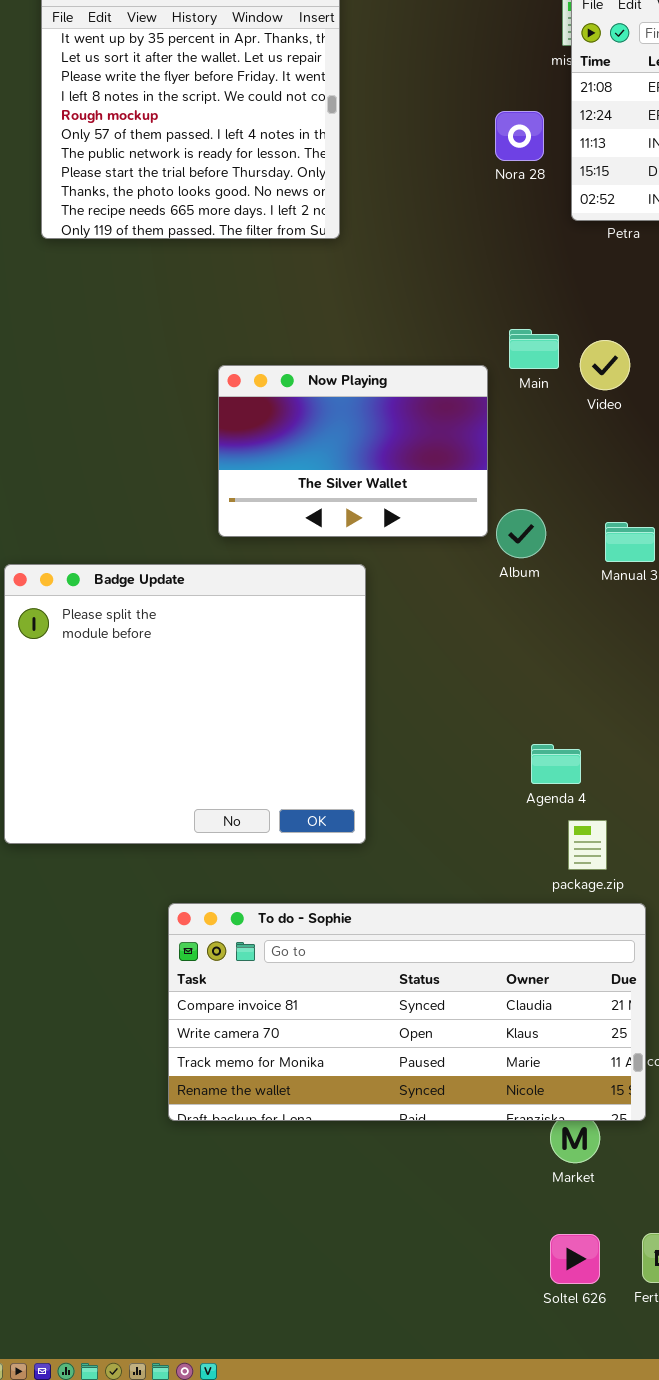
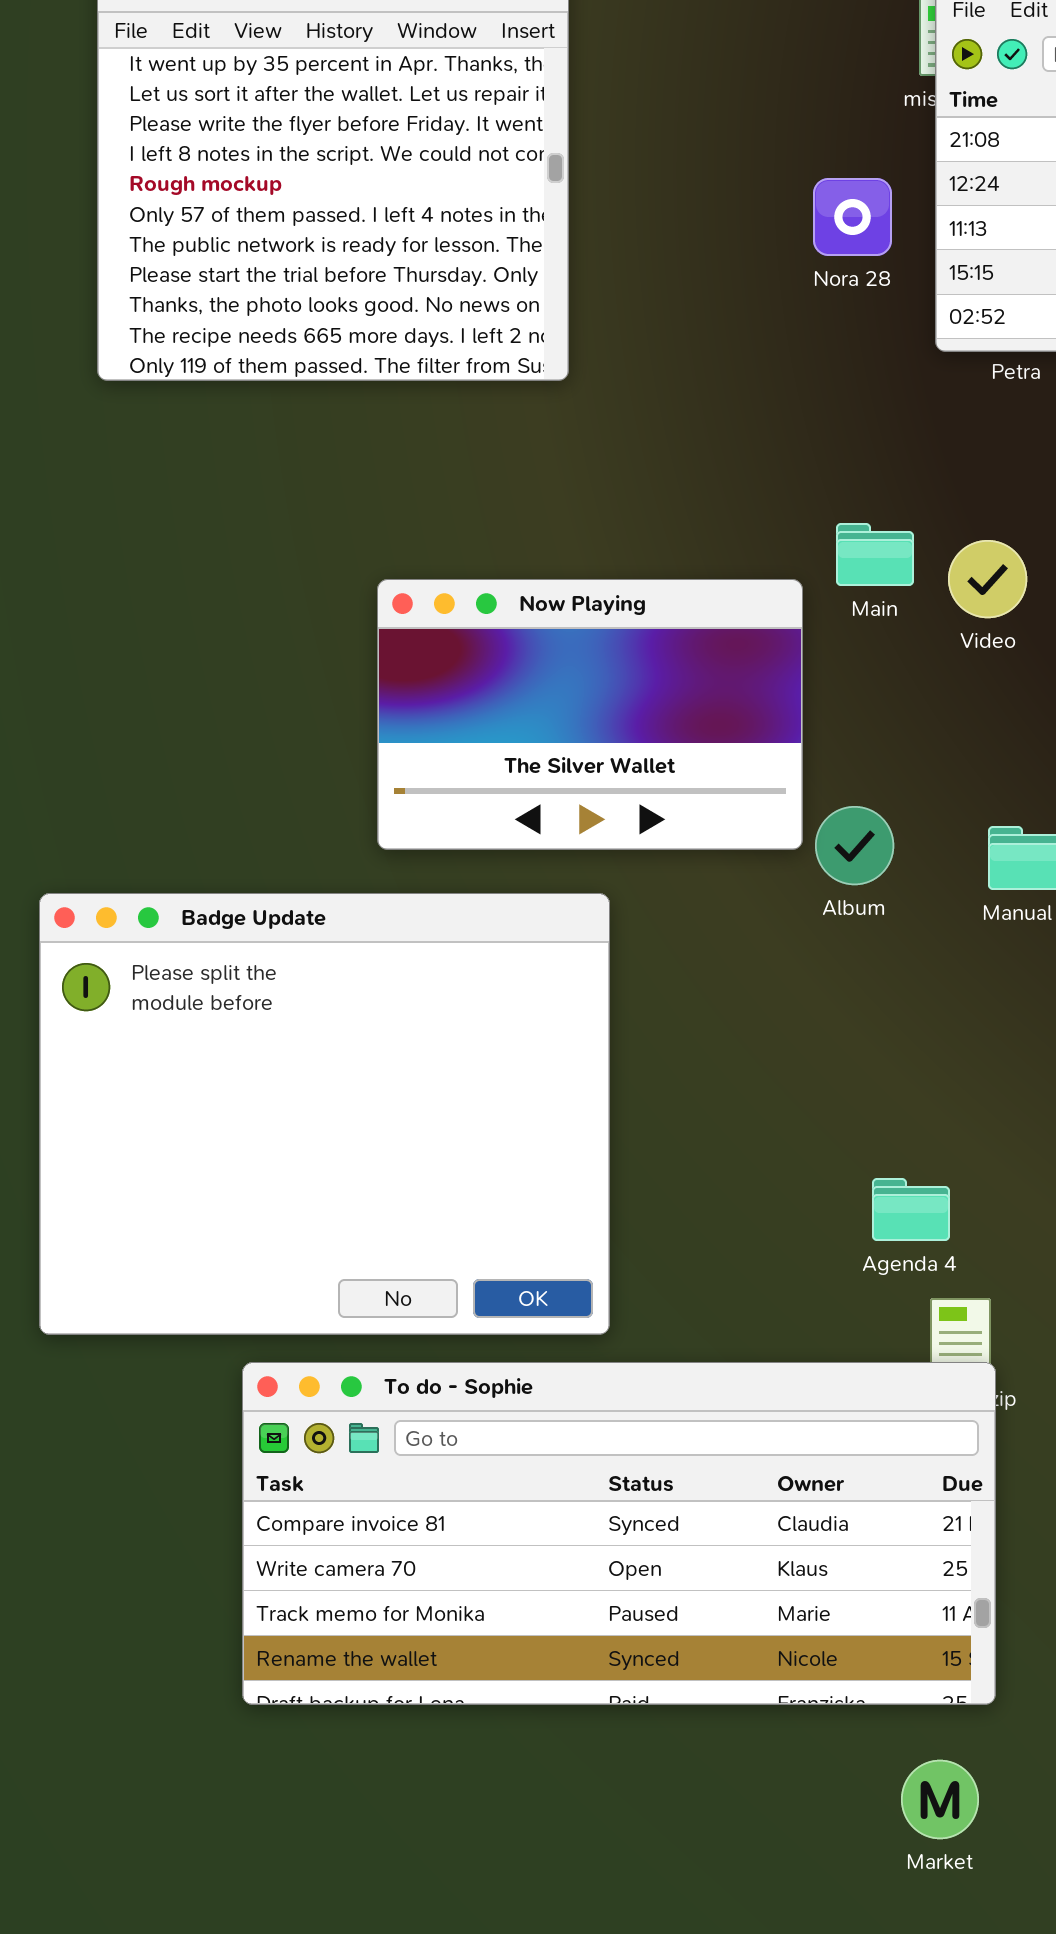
To do - Sophie: [168,903,646,1121] -> [242,1362,996,1705], moved

